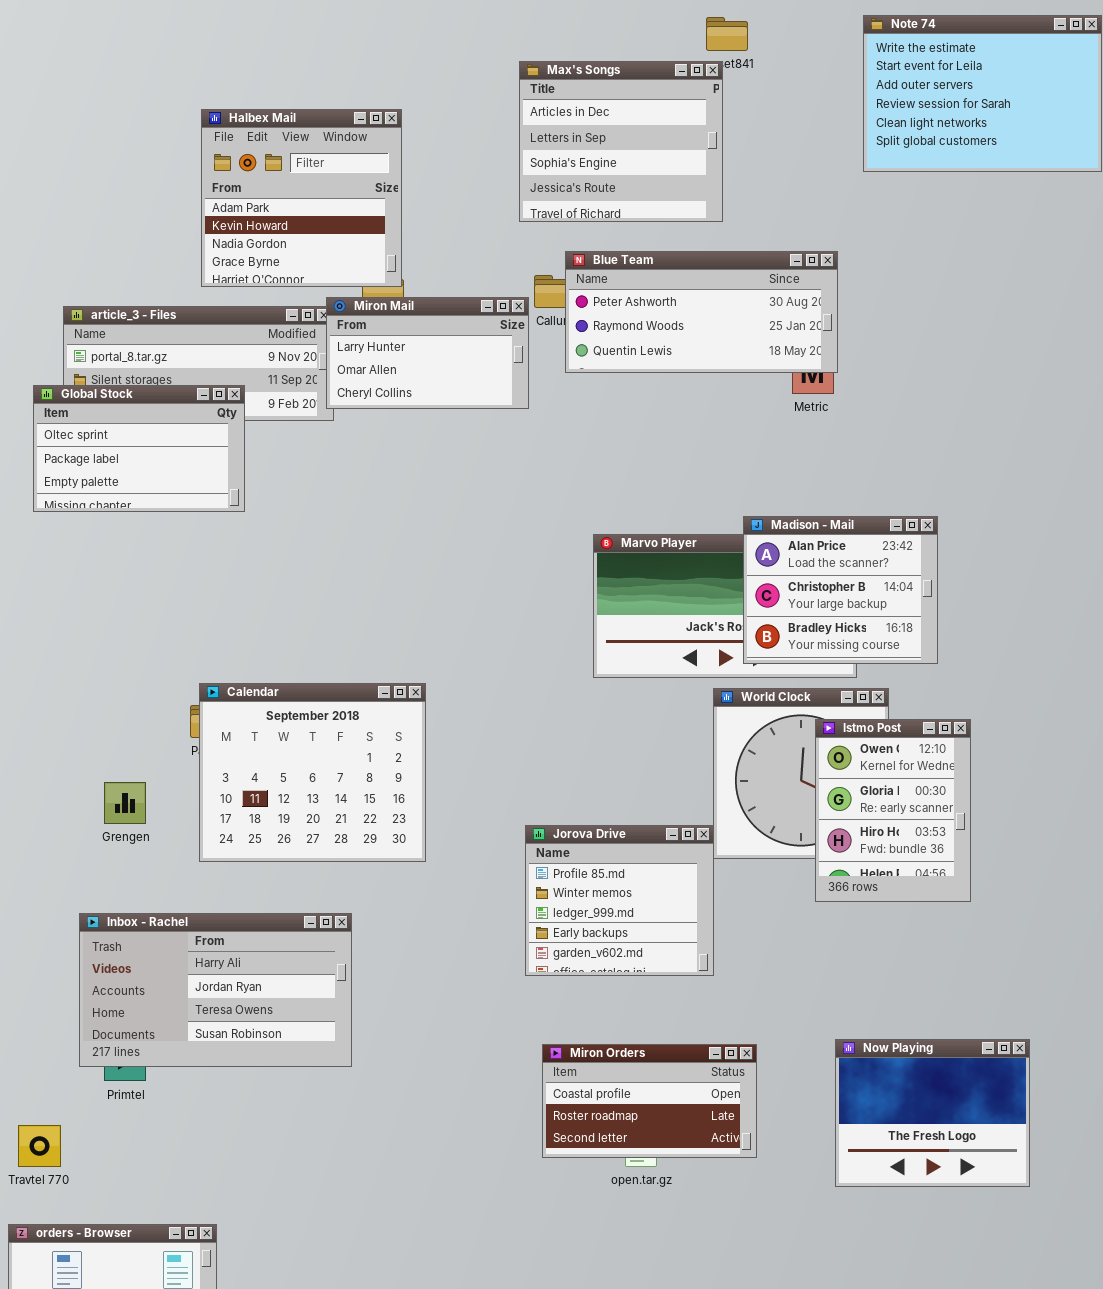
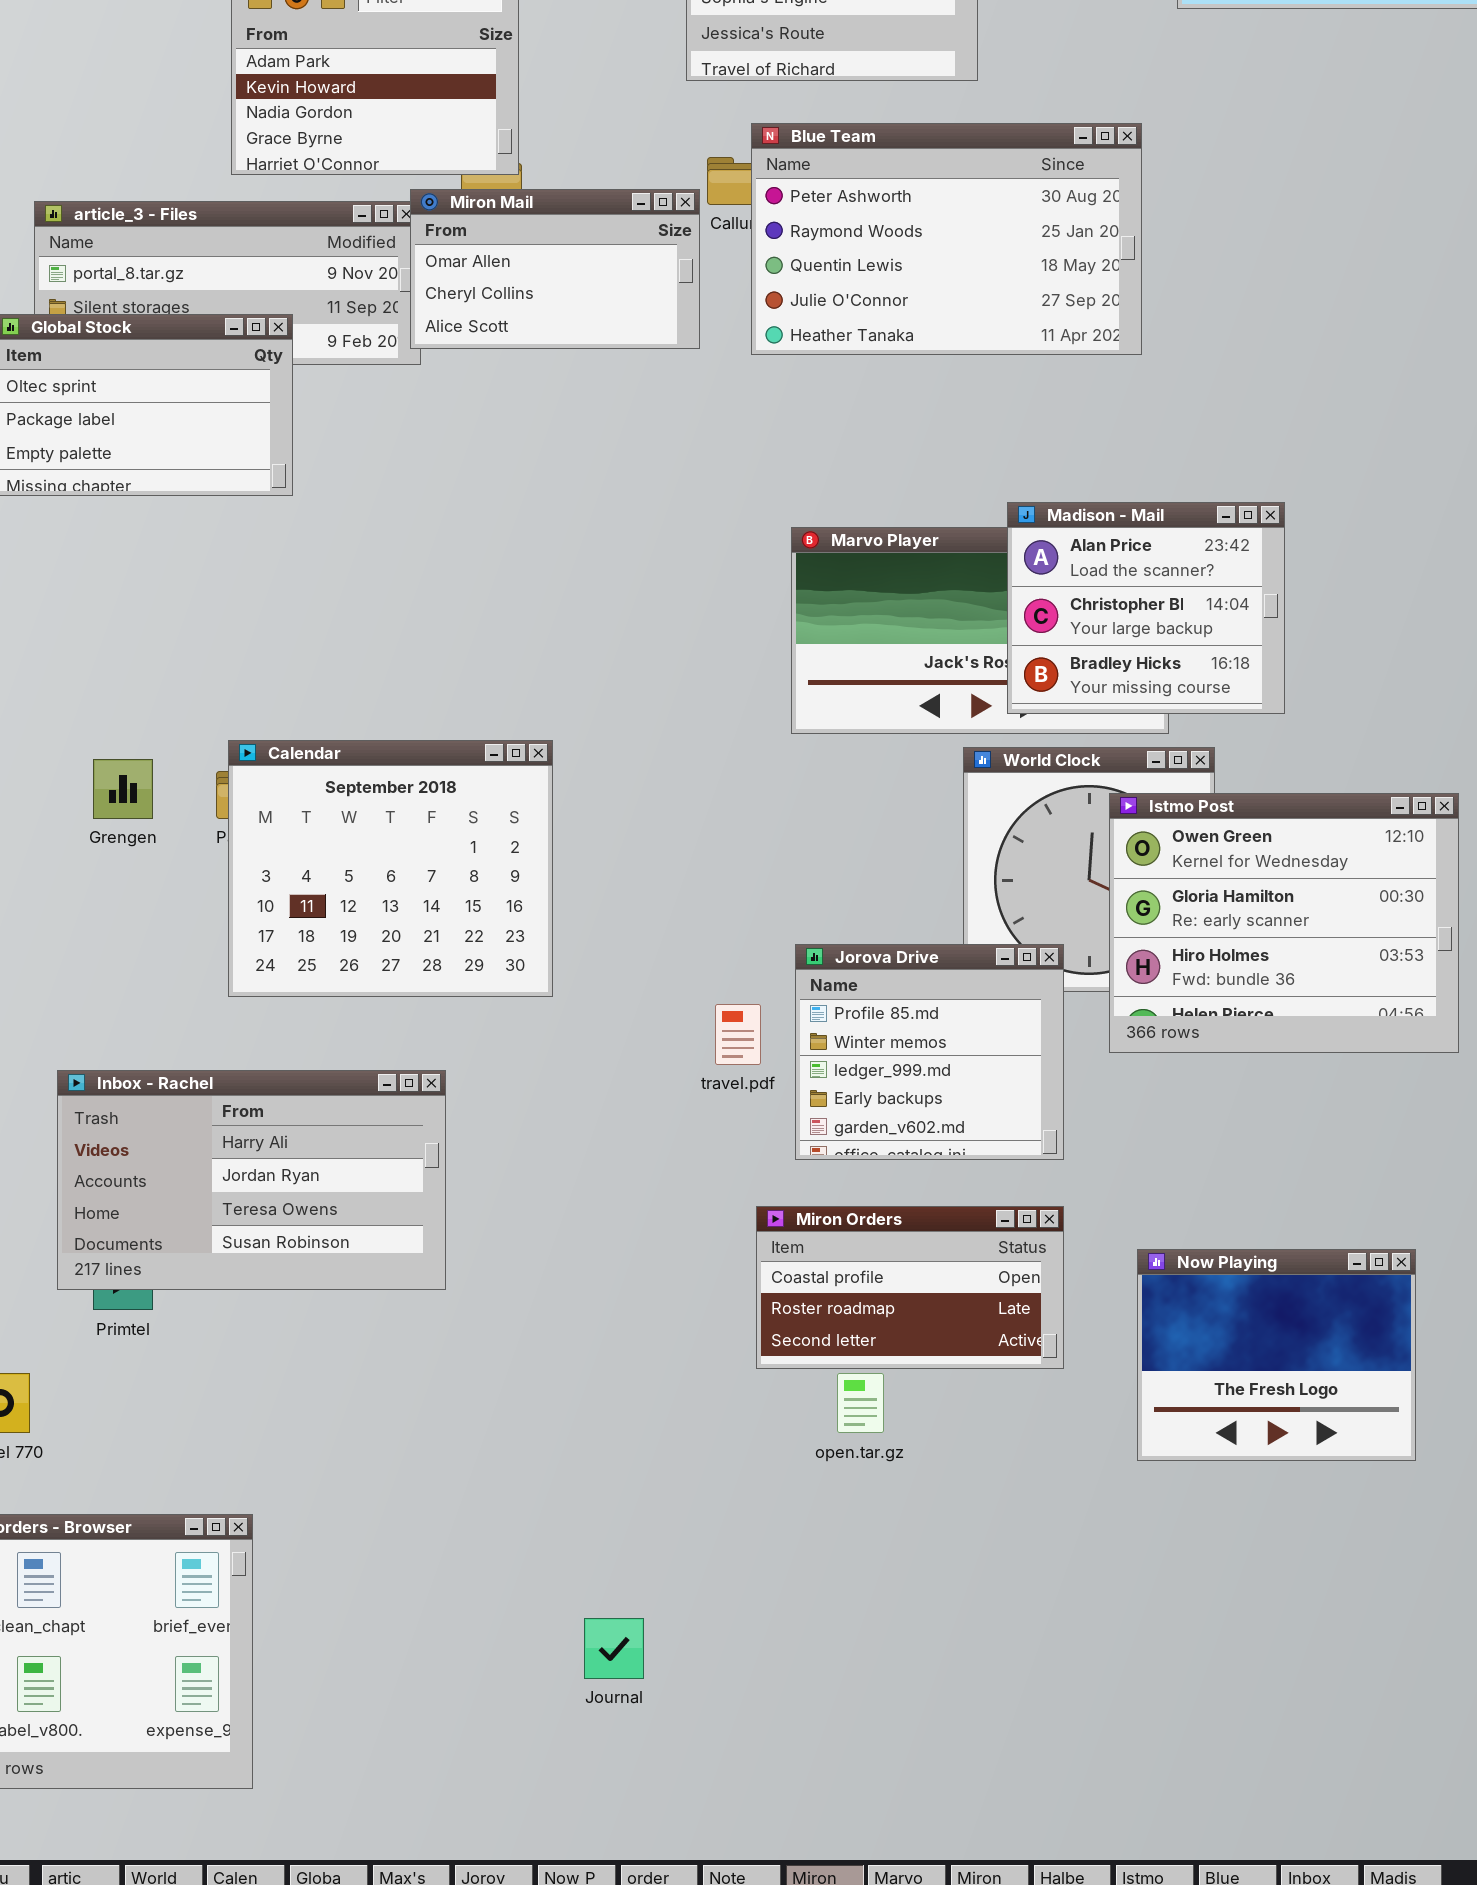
Blue Team: [565,251,838,373] -> [751,123,1142,355], resized
Miron Mail: [326,297,529,409] -> [410,189,700,349], scrolled down 1 row
Istmo Post: [815,719,971,902] -> [1109,793,1459,1053], resized
Grengen: [104,782,146,824] -> [93,759,153,819], moved
Jorova Drive: [525,825,714,976] -> [795,944,1064,1160], moved
Miron Orders: [542,1044,757,1158] -> [756,1206,1064,1369], moved

